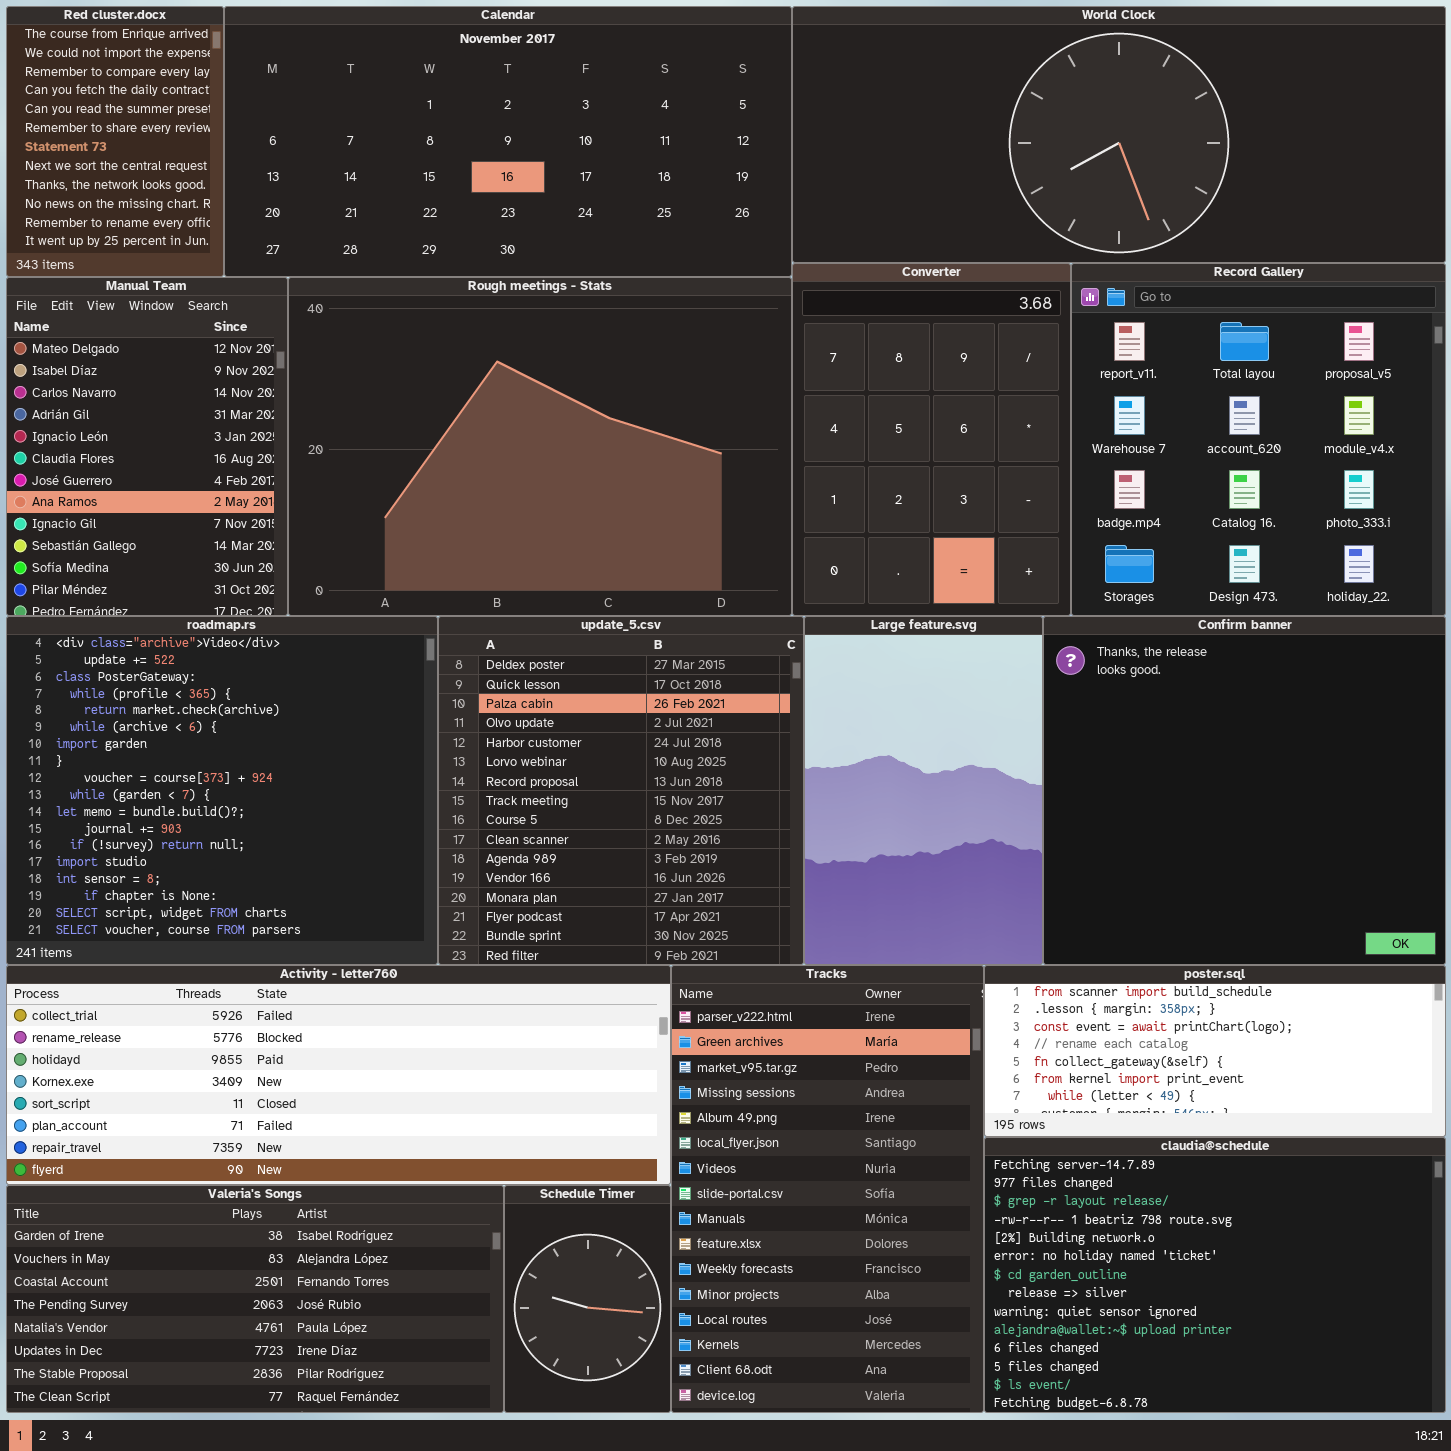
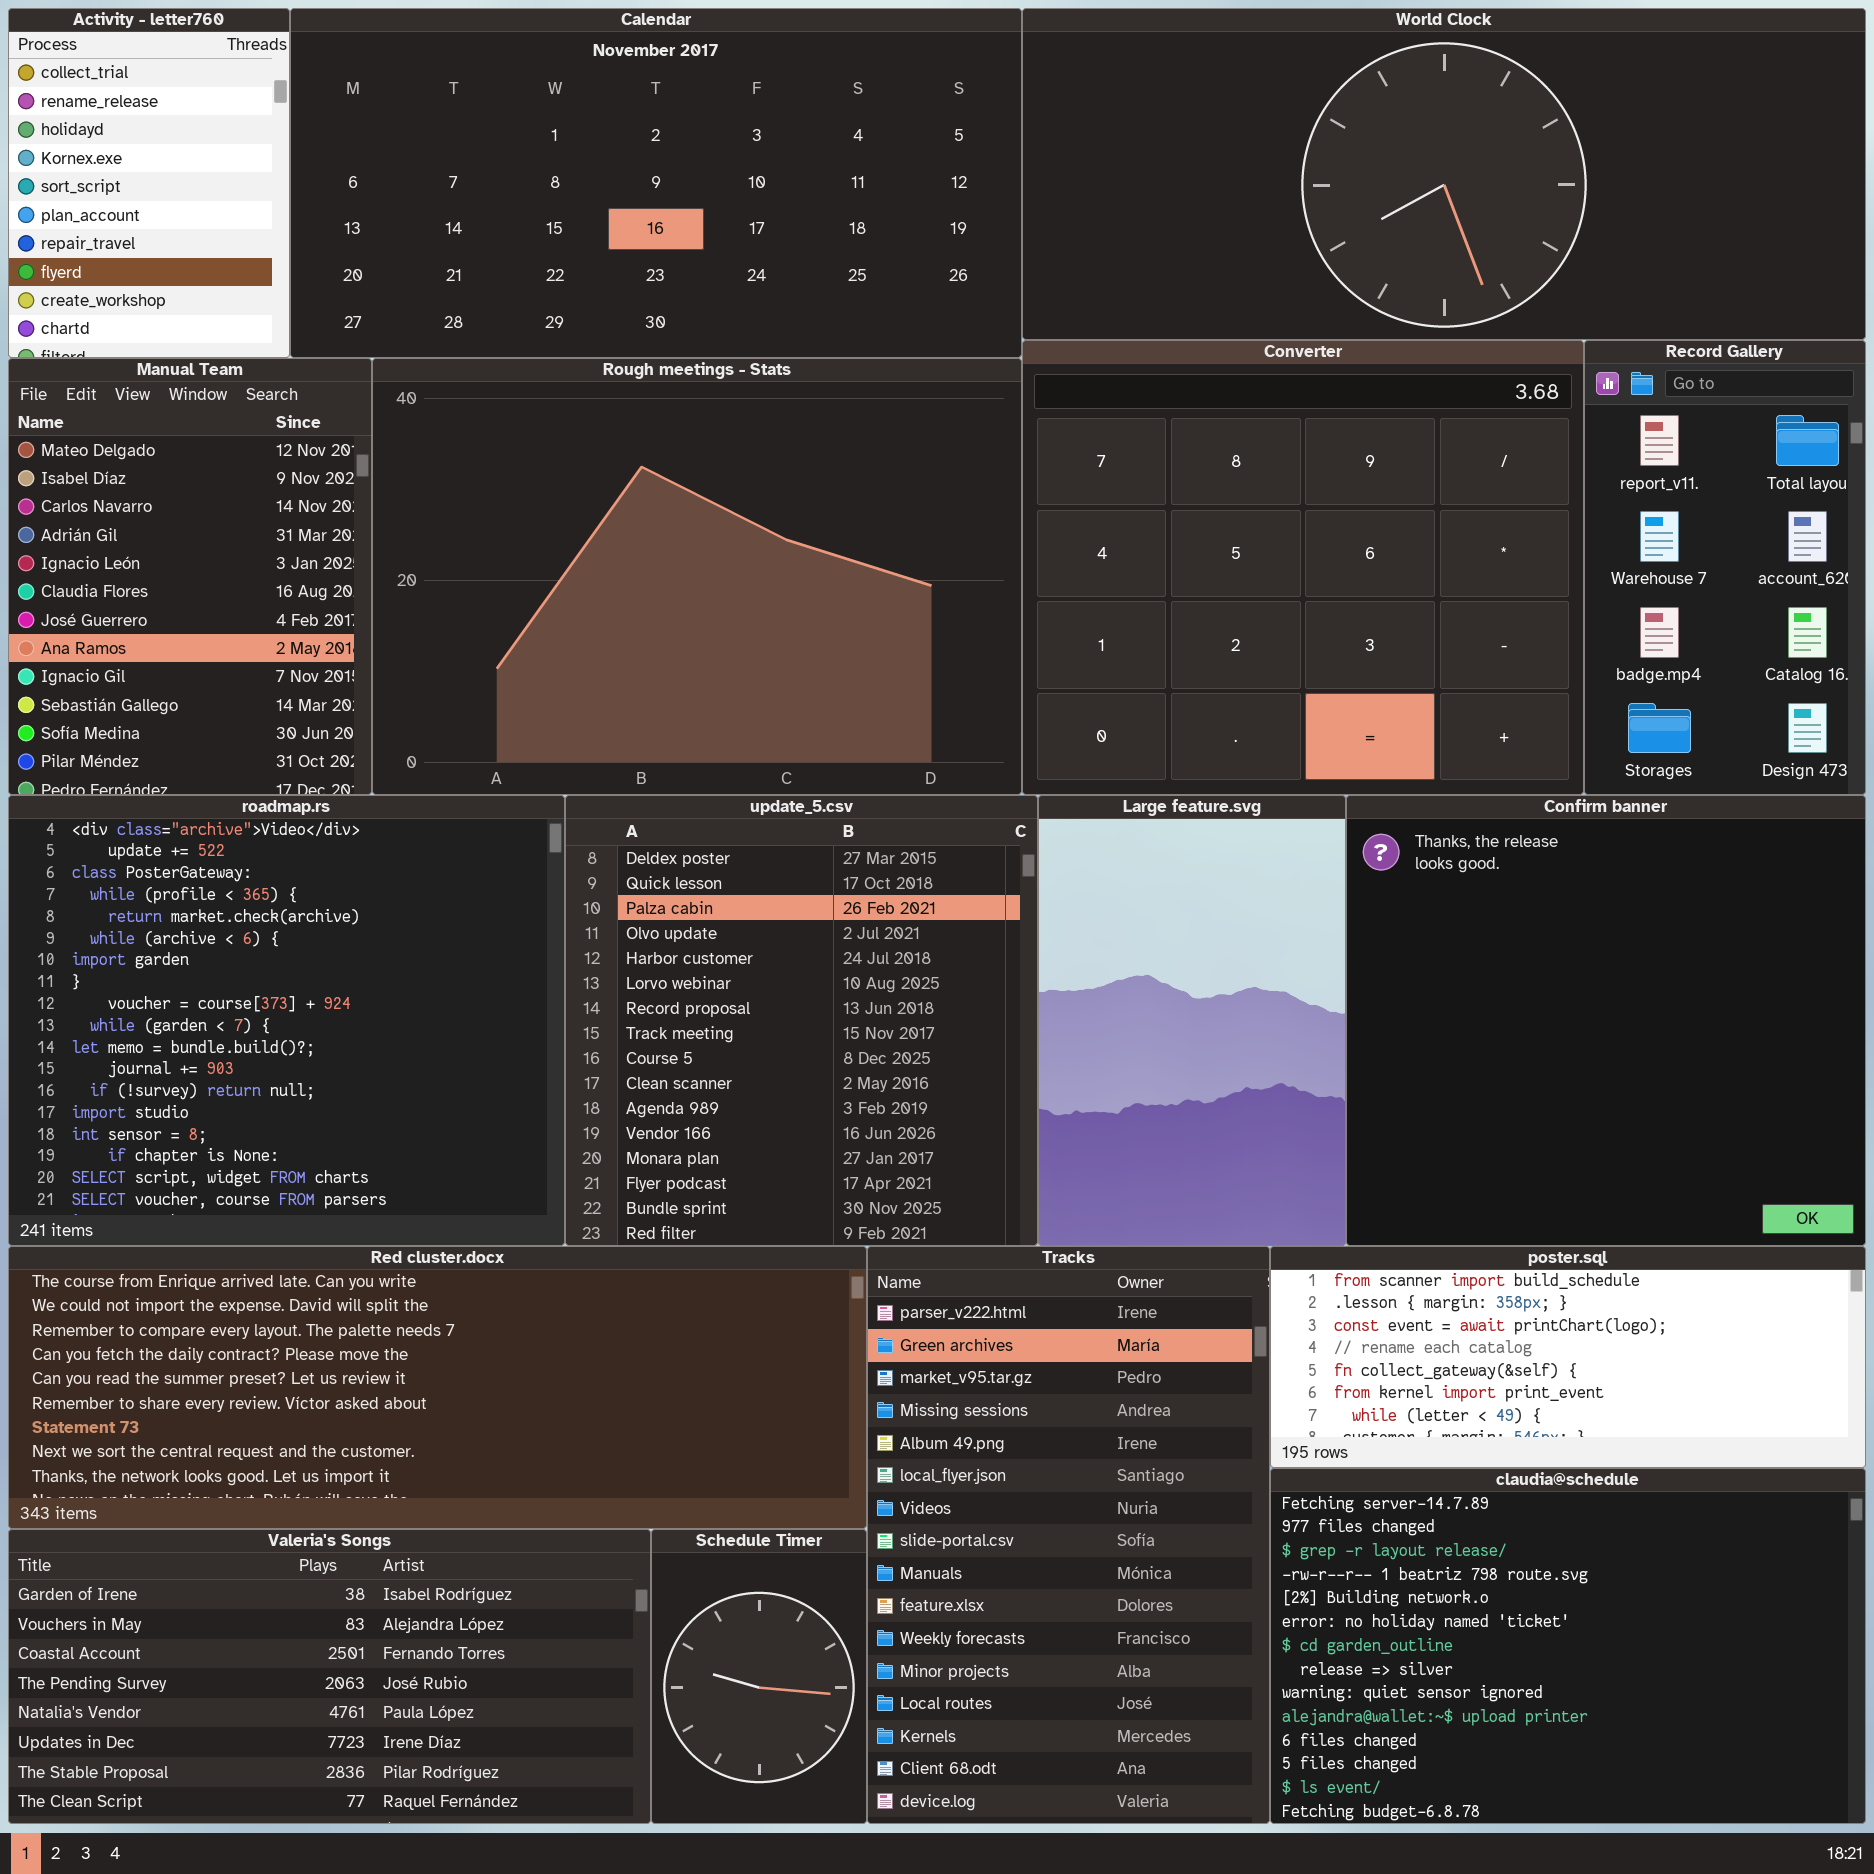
Red cluster.docx: [6,6,224,277] -> [8,1246,867,1529], moved, resized
Converter: [792,263,1071,616] -> [1022,340,1584,795], resized
Record Gallery: [1071,263,1446,616] -> [1584,340,1866,795], resized
Activity - letter760: [6,965,671,1185] -> [8,8,290,358], moved, resized

